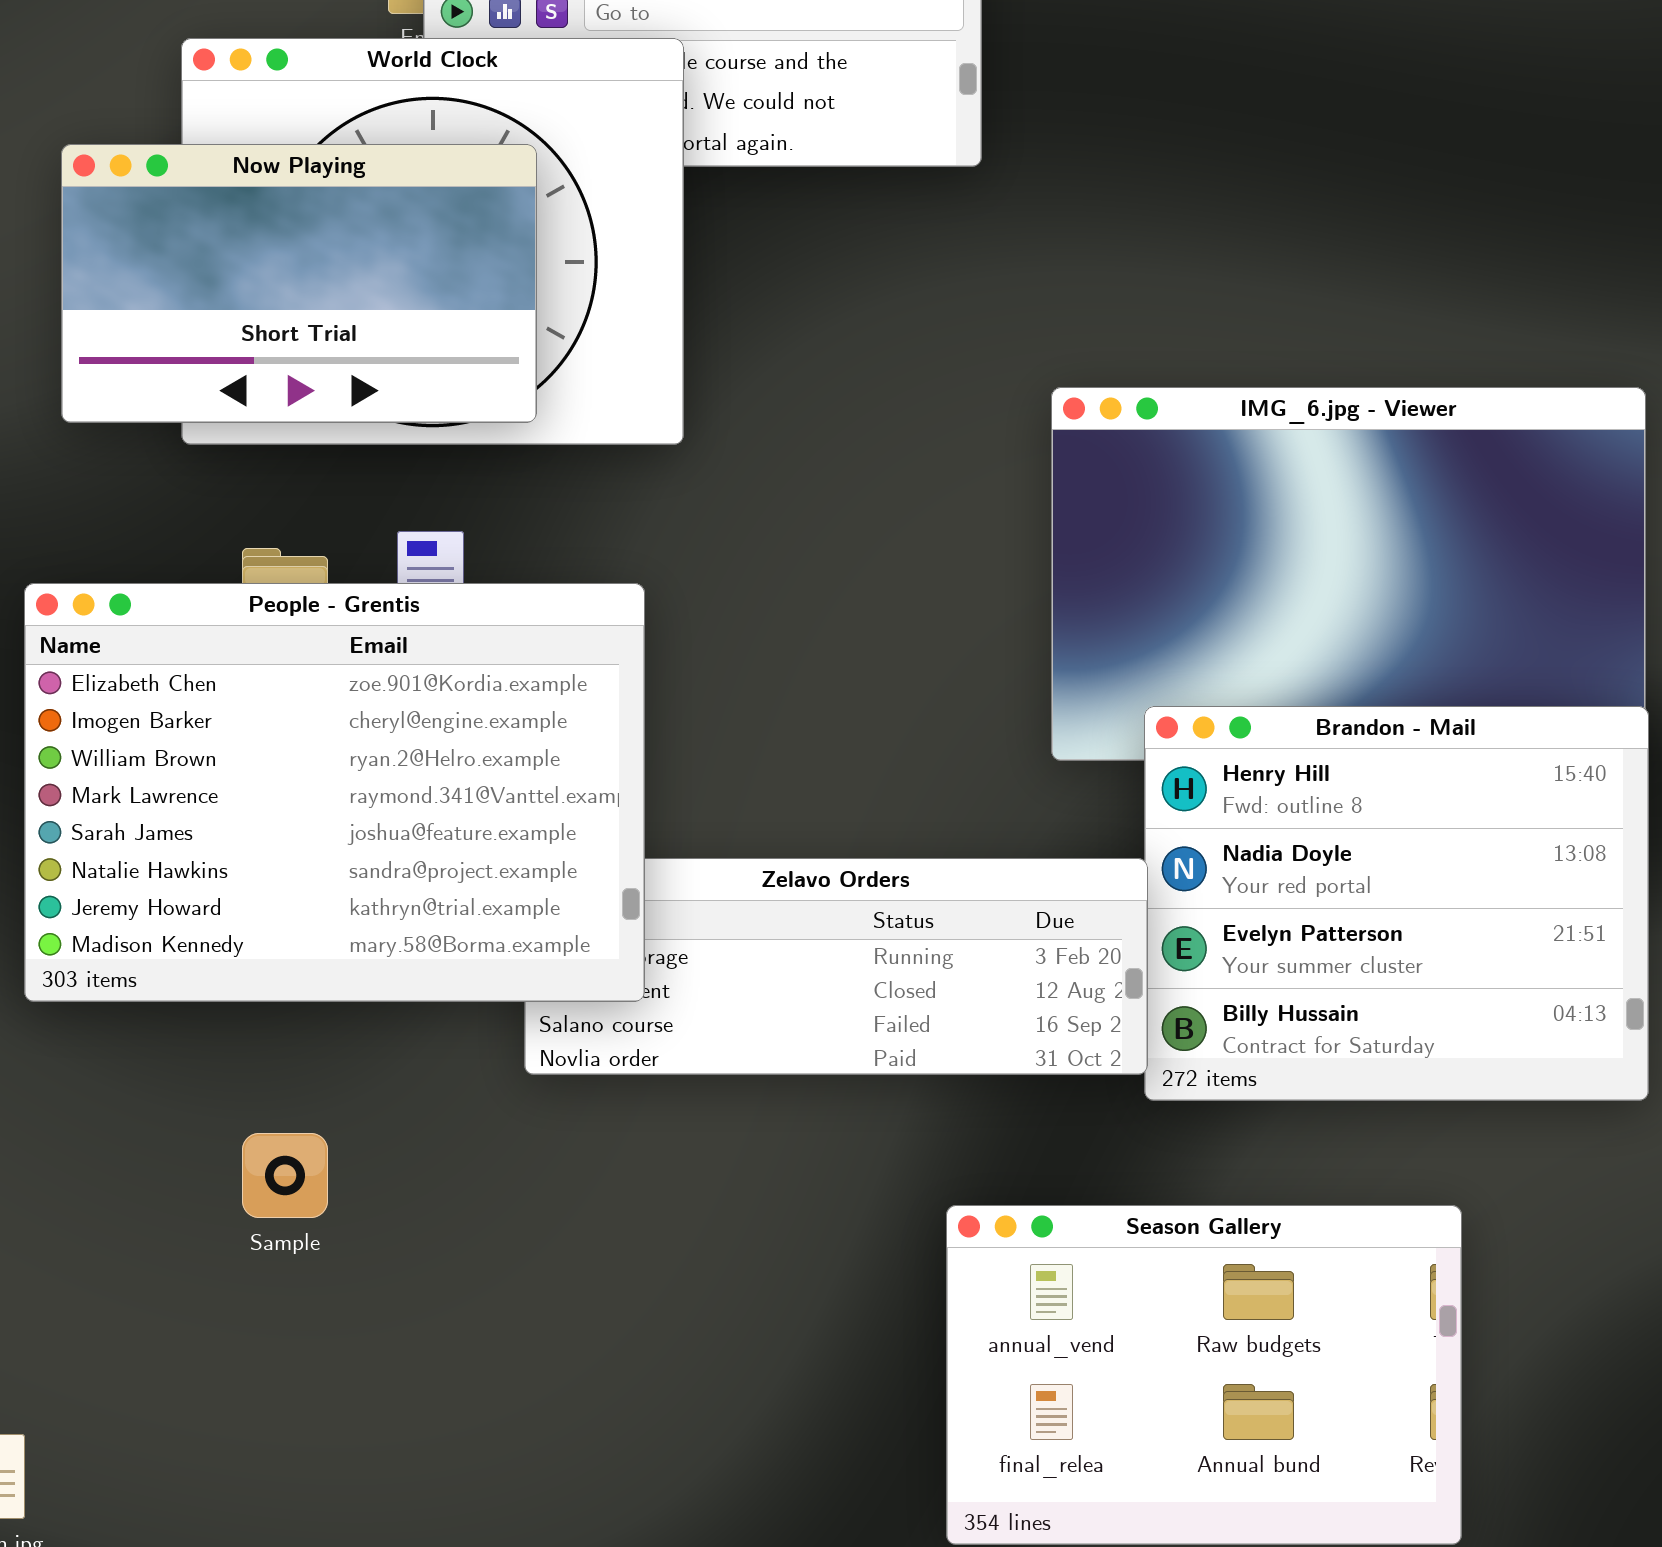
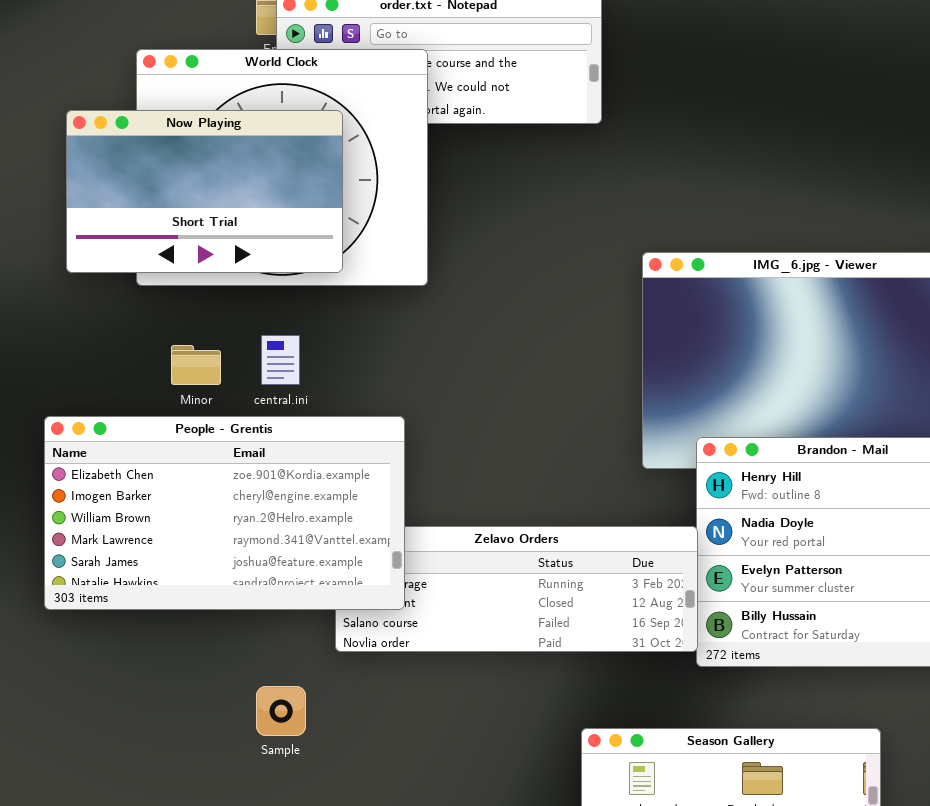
People - Grentis: [24,583,645,1002] -> [44,416,405,610], resized
Sample: [242,1133,328,1218] -> [256,686,306,736], moved

